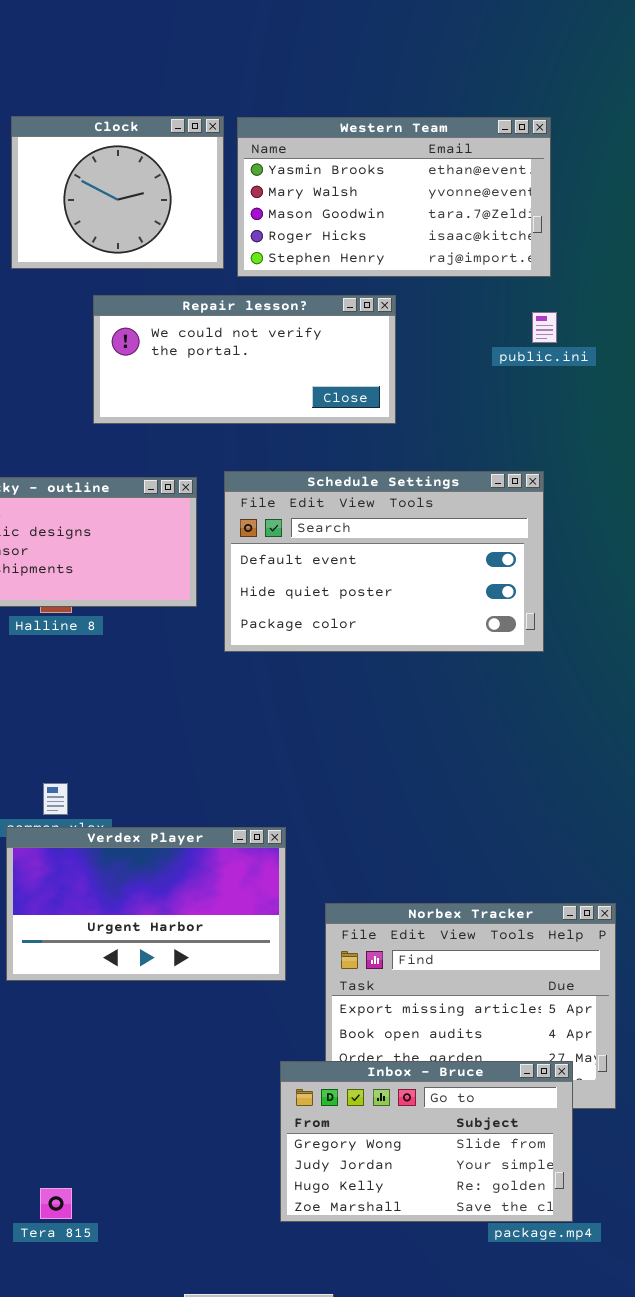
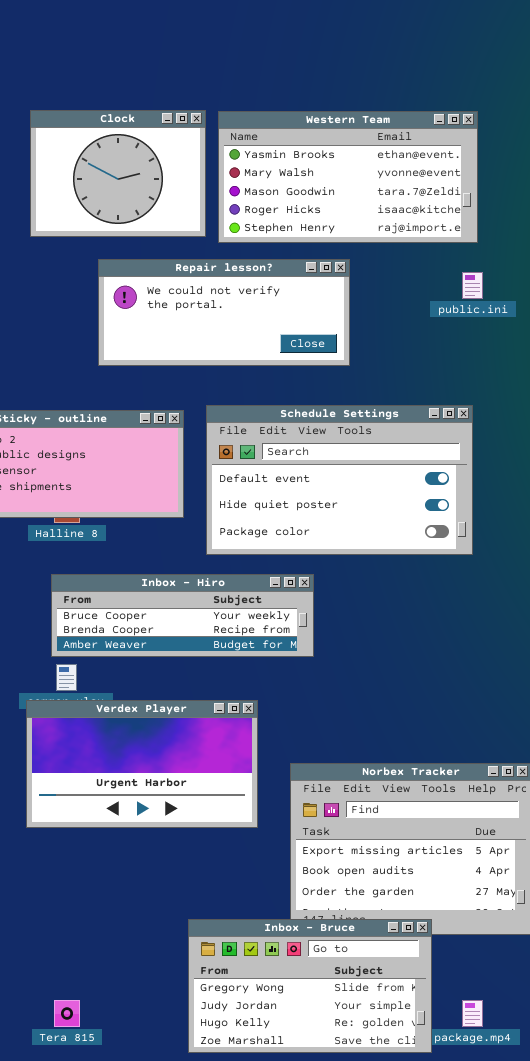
Inbox - Hiro: none -> [51,574,314,657], opened
Inbox - Bruce: [280,1061,573,1222] -> [188,919,432,1053], moved

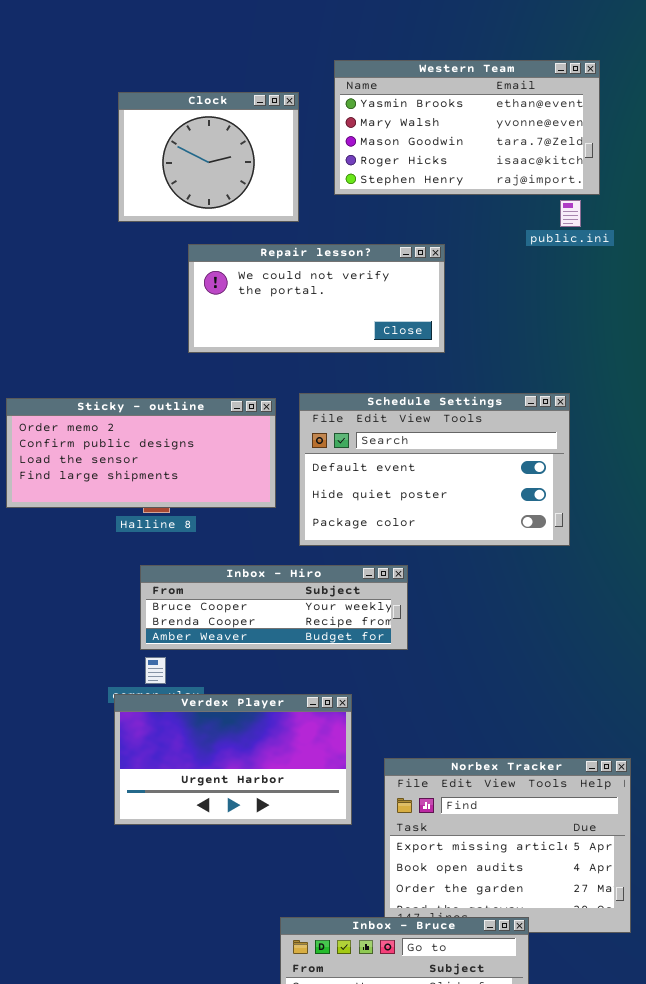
Western Team: [218,111,478,243] -> [334,60,600,195], moved
public.ini: [462,272,483,299] -> [560,200,581,227], moved

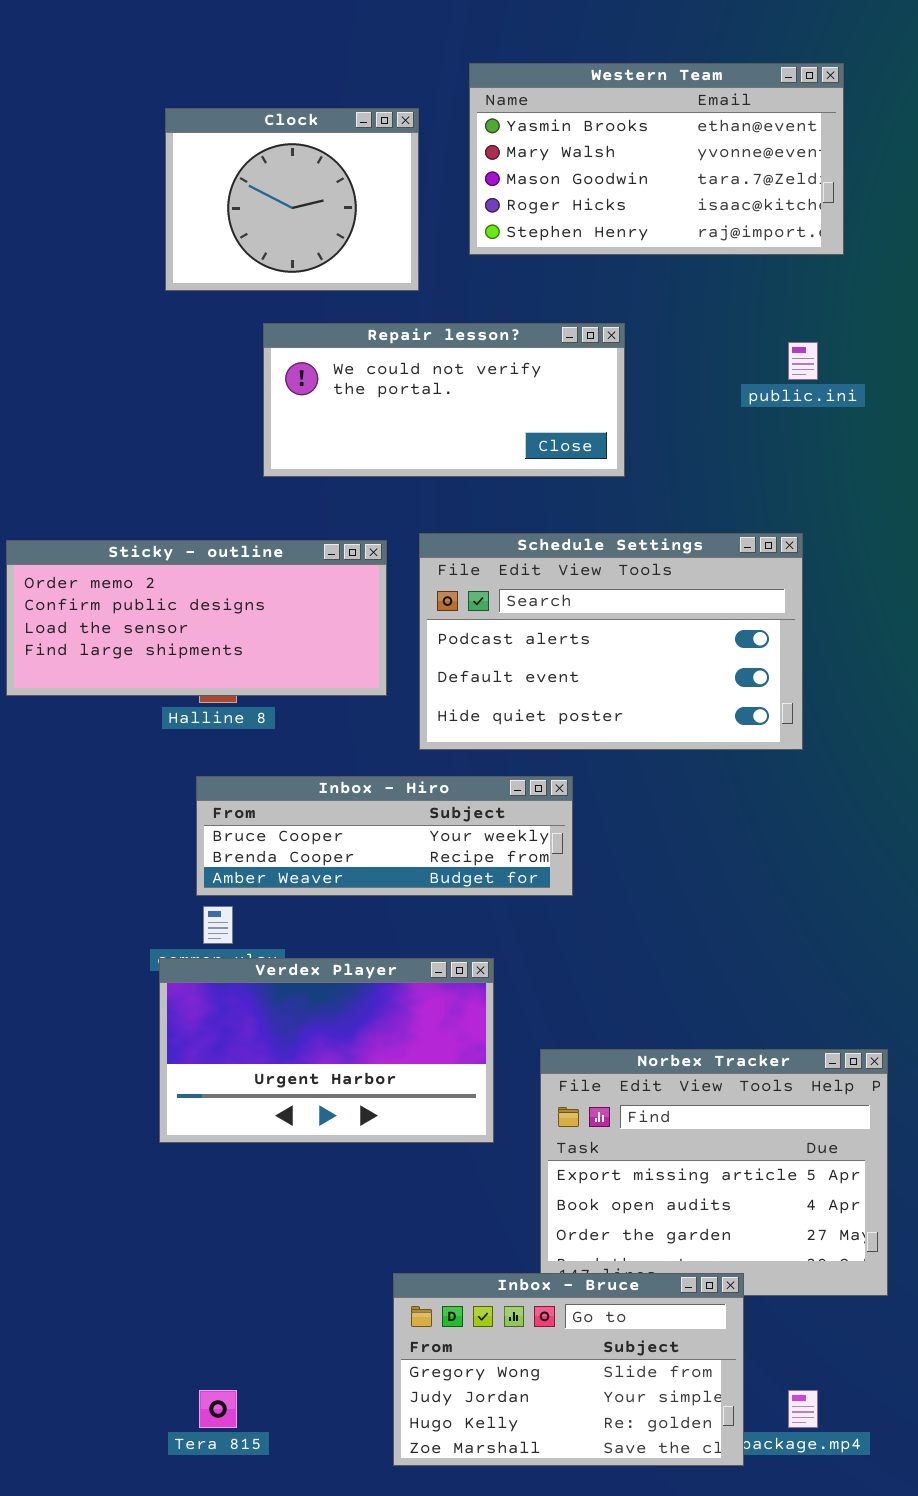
public.ini: [560,200,581,227] -> [788,342,818,380], moved
Schedule Settings: [299,393,570,546] -> [419,533,803,750], scrolled up 1 row

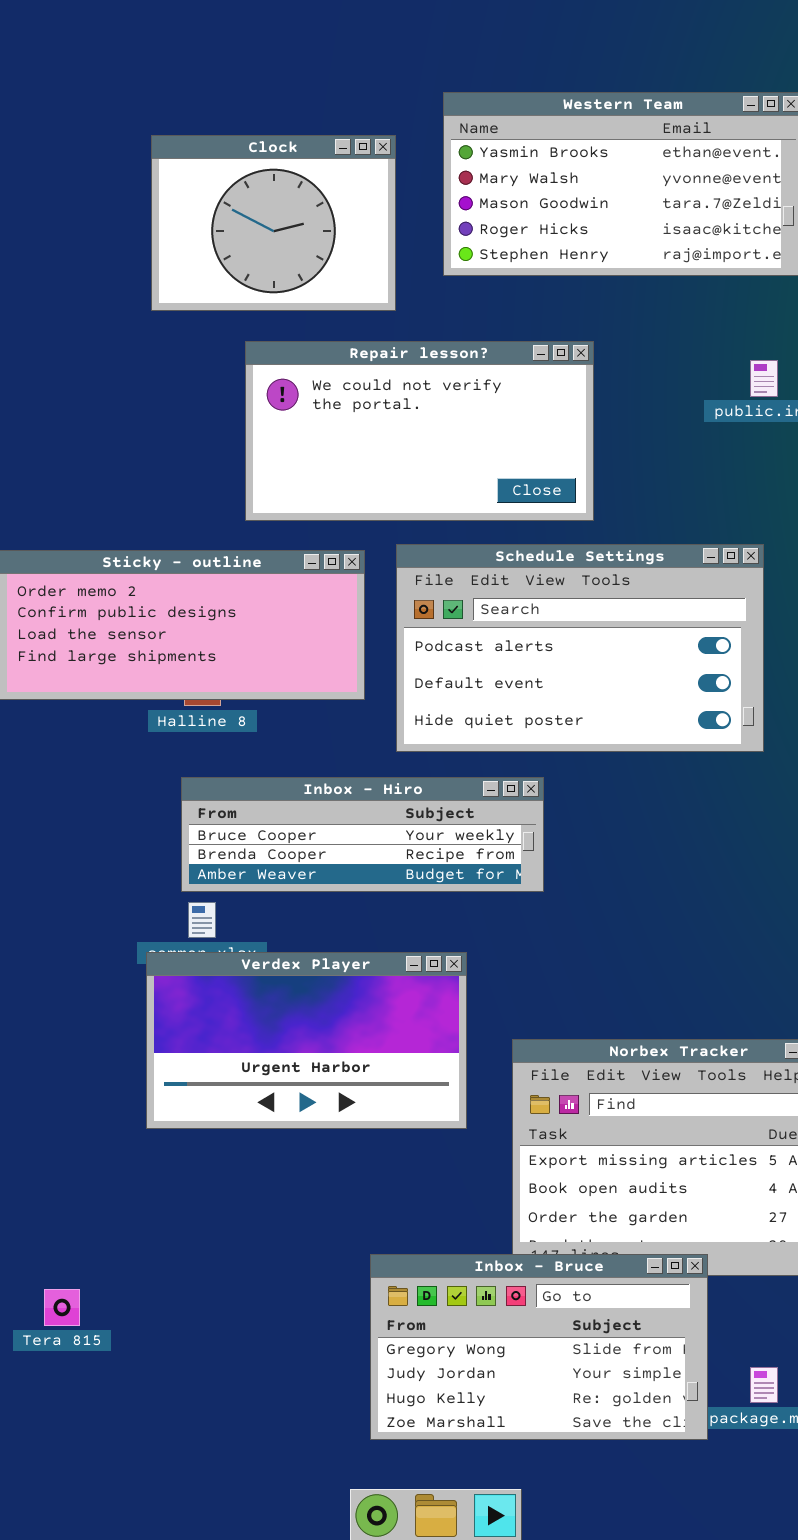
Repair lesson?: [263,323,625,477] -> [245,341,594,521], resized
Tera 815: [199,1390,237,1428] -> [44,1289,80,1326], moved

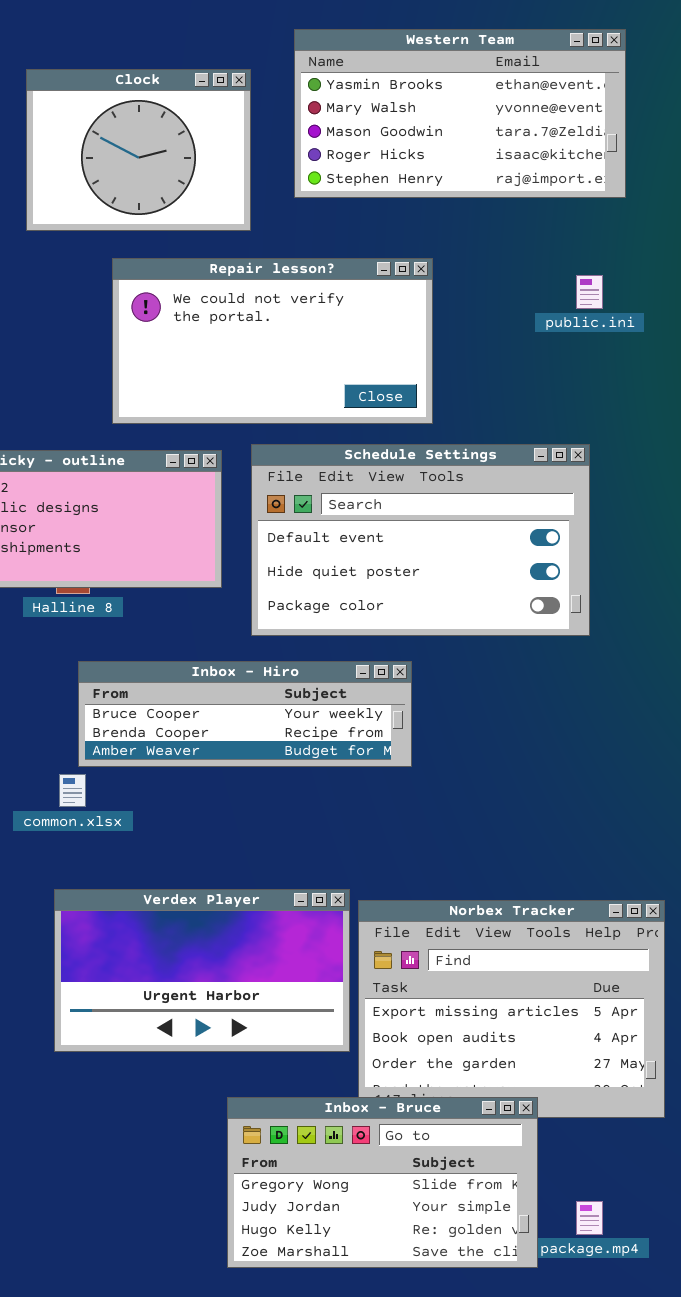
Schedule Settings: [396,544,764,752] -> [251,444,590,636], scrolled down 1 row
Inbox - Hiro: [181,777,544,892] -> [78,661,412,767], moved
Verdex Player: [146,952,467,1129] -> [54,889,350,1052], moved

